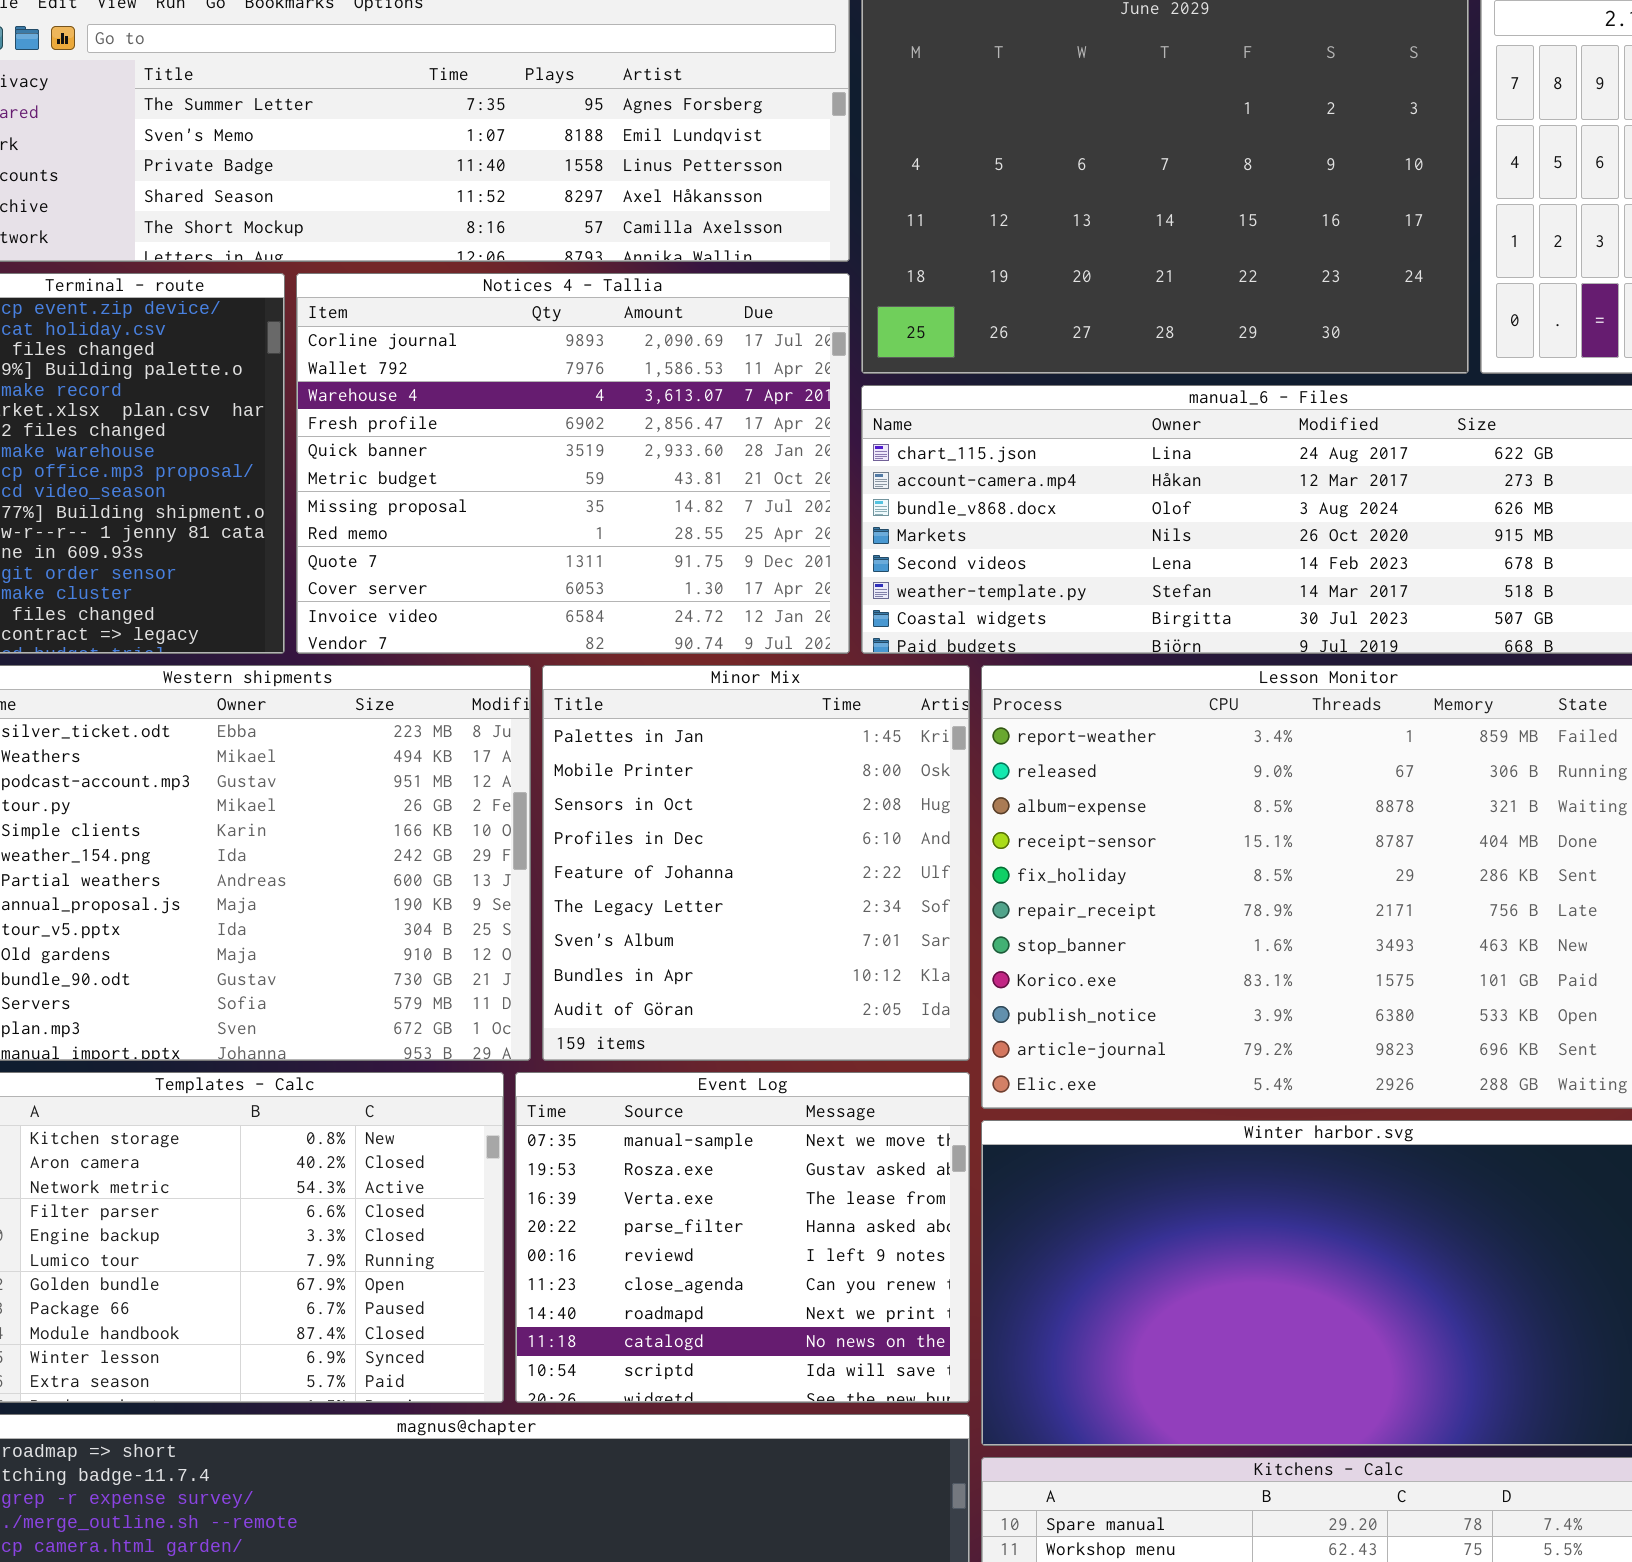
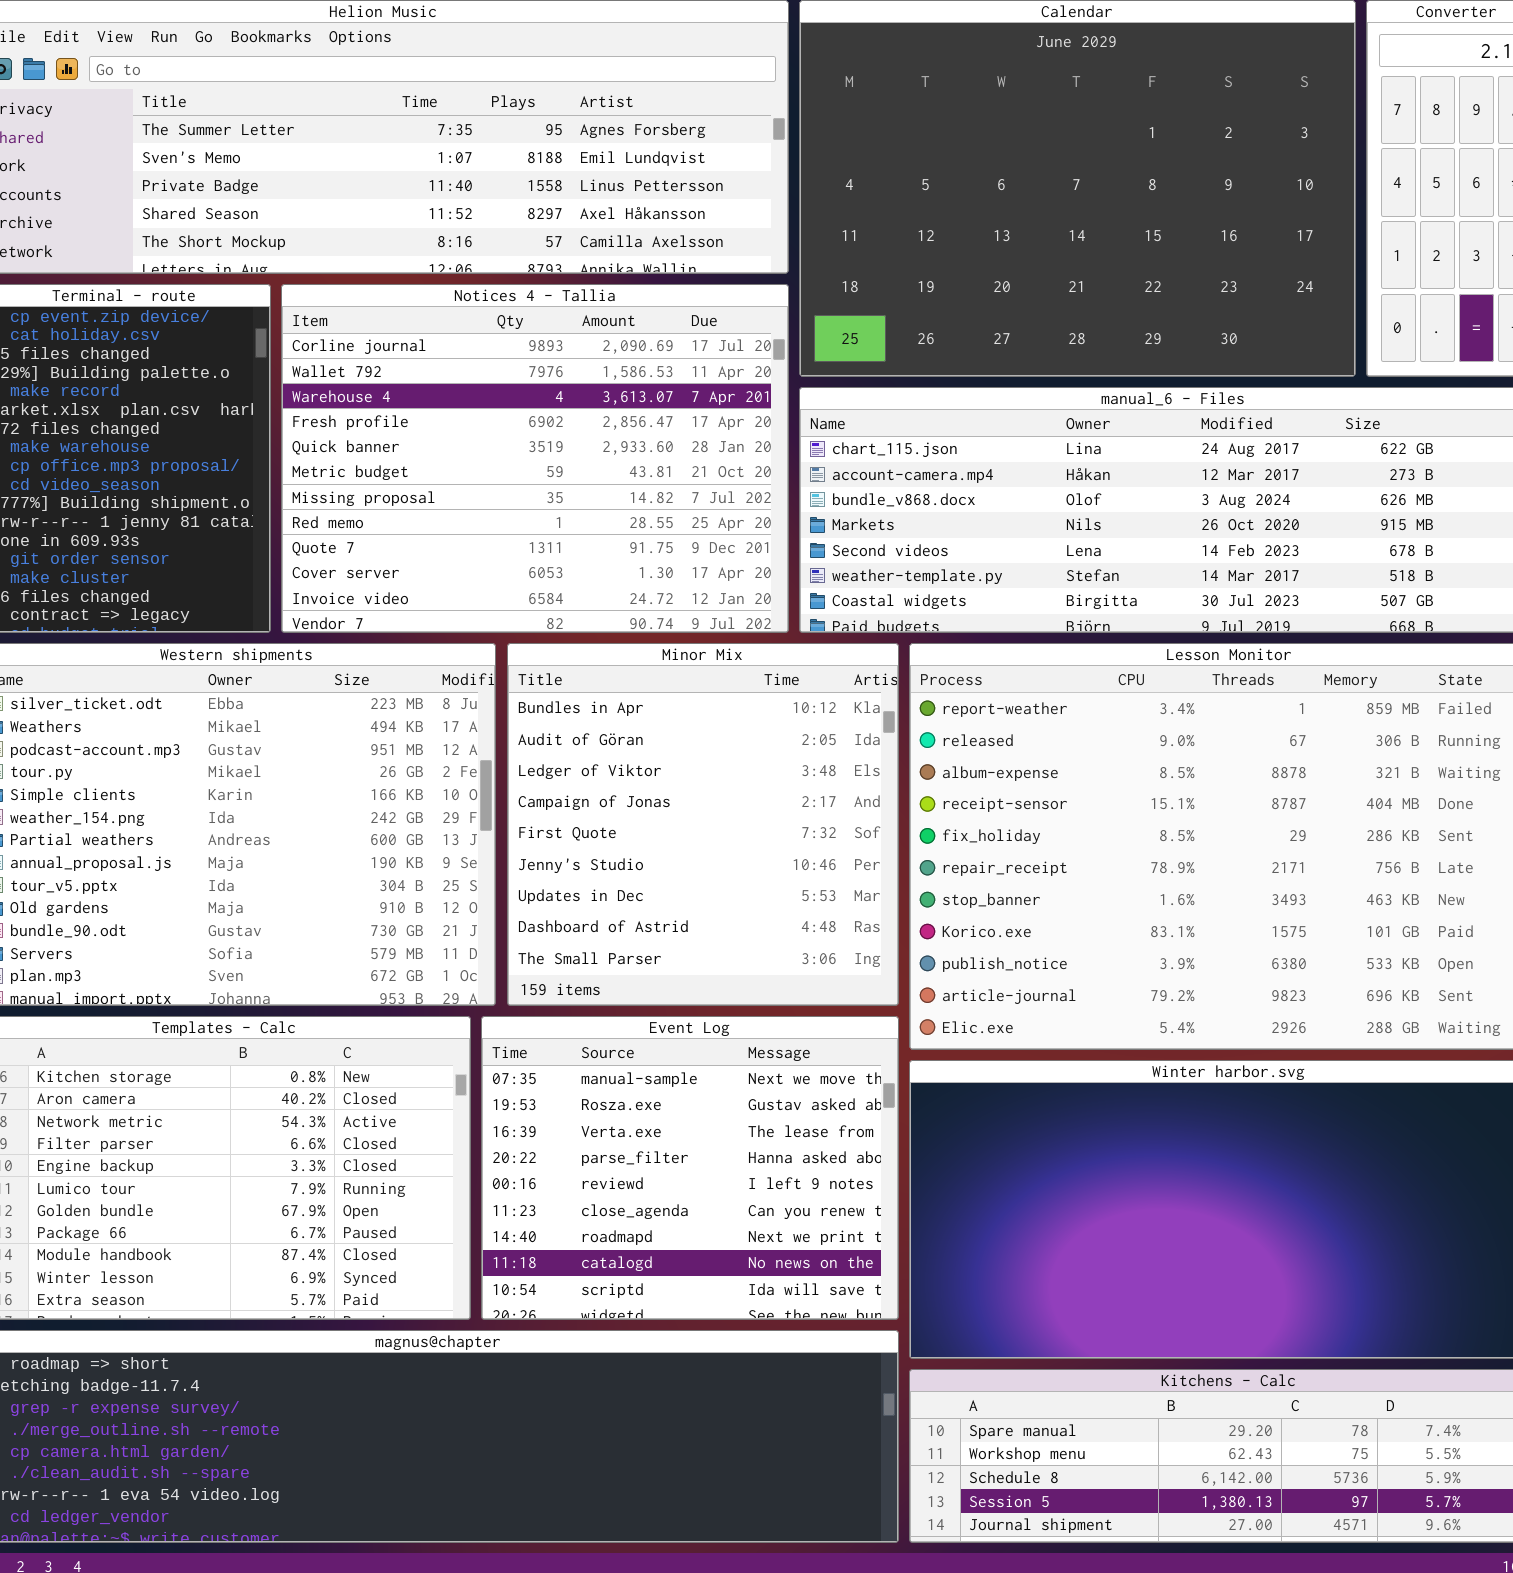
Minor Mix: [542,665,970,1061] -> [507,643,899,1006], scrolled down 7 rows

